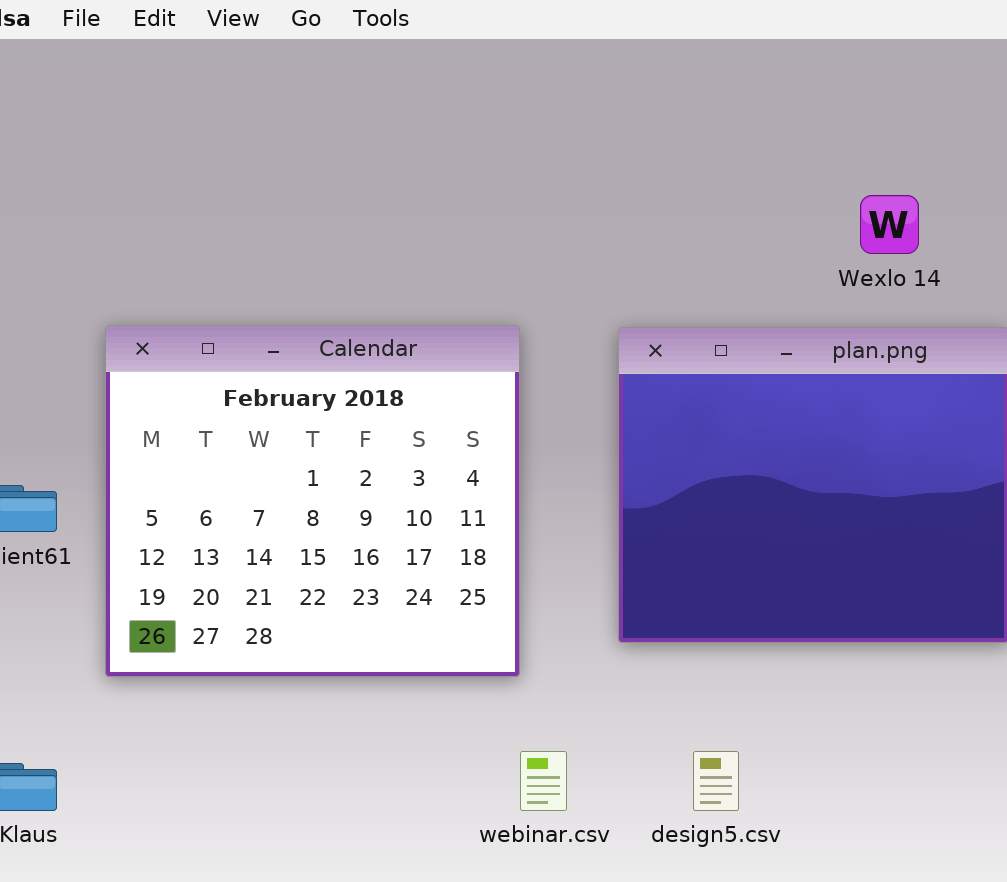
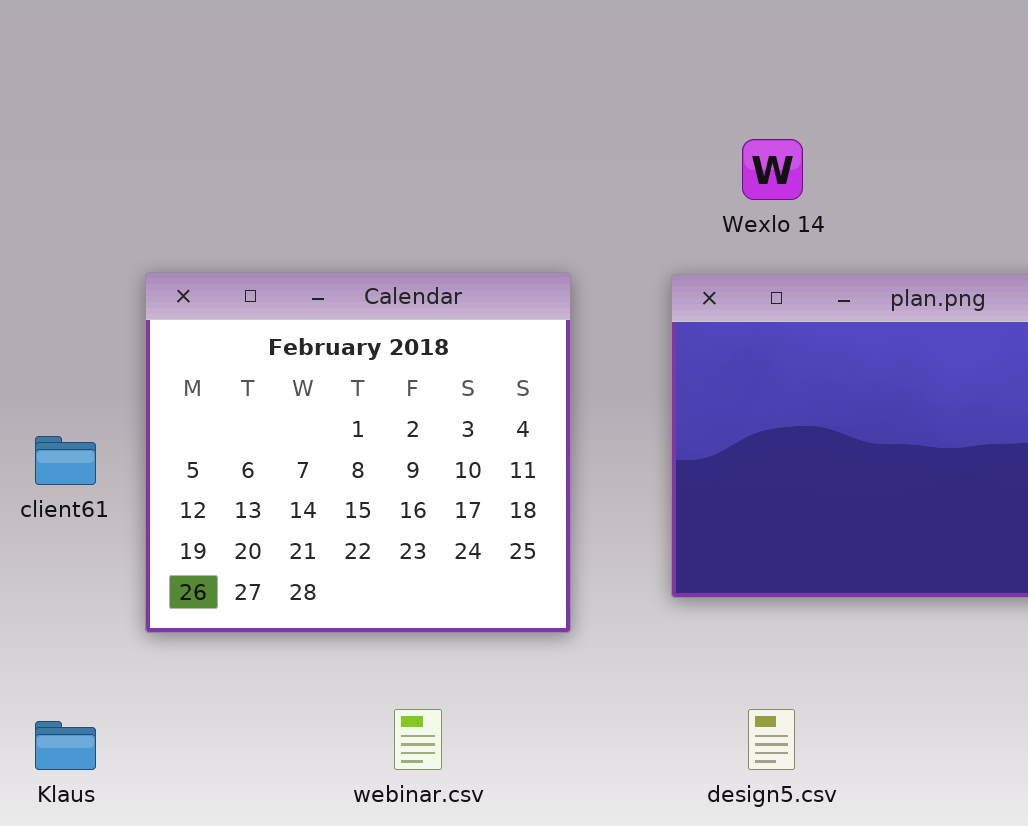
Wexlo 14: [860,195,919,254] -> [742,139,803,200], moved
webinar.csv: [520,751,567,811] -> [394,709,442,770], moved

